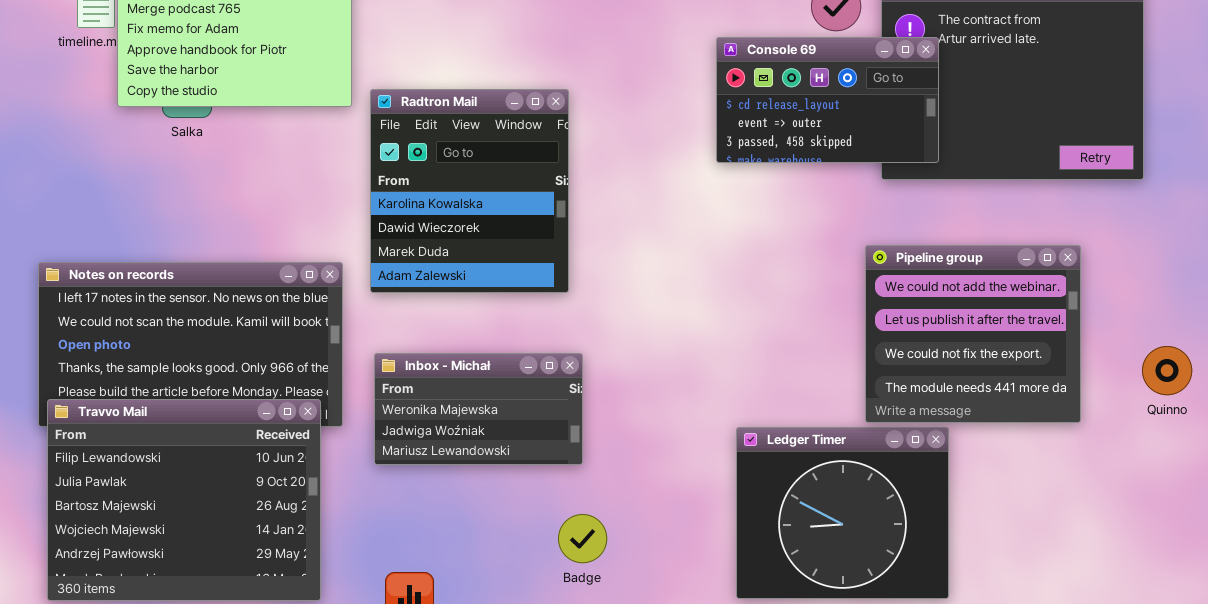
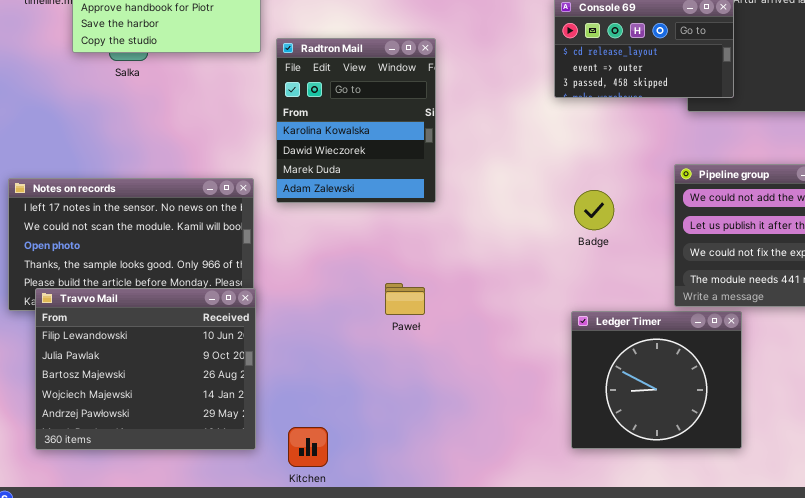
Inbox - Michał: [374,353,583,465] -> none, closed
Travvo Mail: [47,399,321,601] -> [35,288,256,450], moved
Badge: [558,514,607,563] -> [574,190,614,230], moved

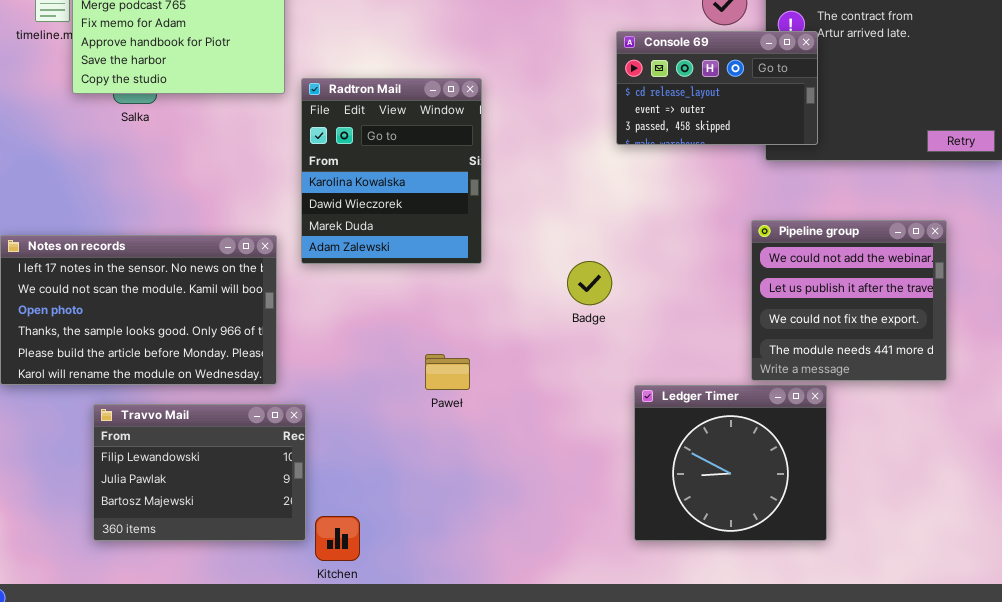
Badge: [574,190,614,230] -> [567,261,612,305], moved
Travvo Mail: [35,288,256,450] -> [93,404,306,541], moved, resized

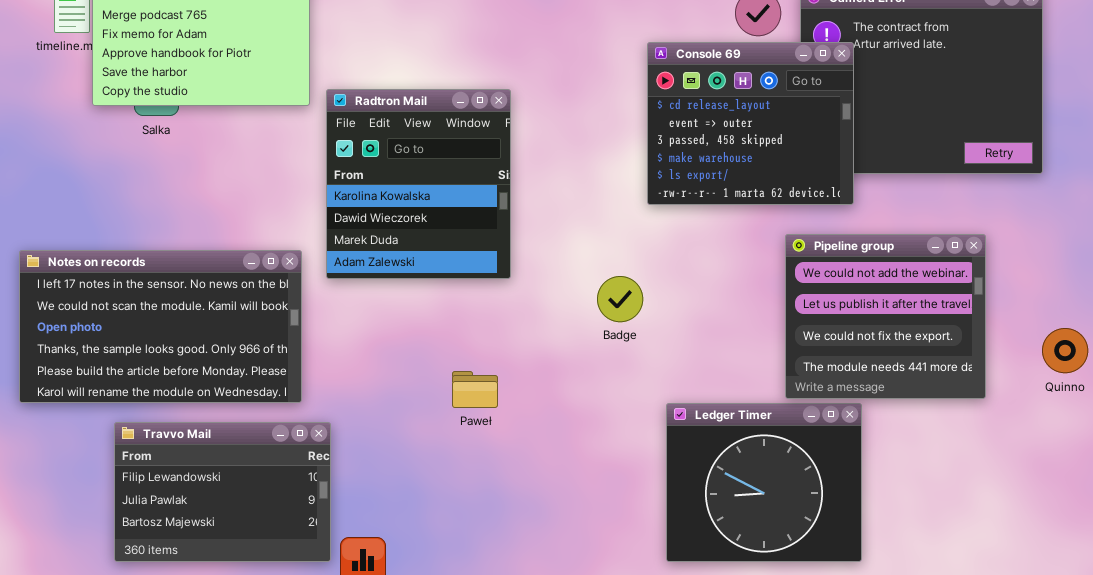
Console 69: [616,31,818,145] -> [647,42,854,205], resized

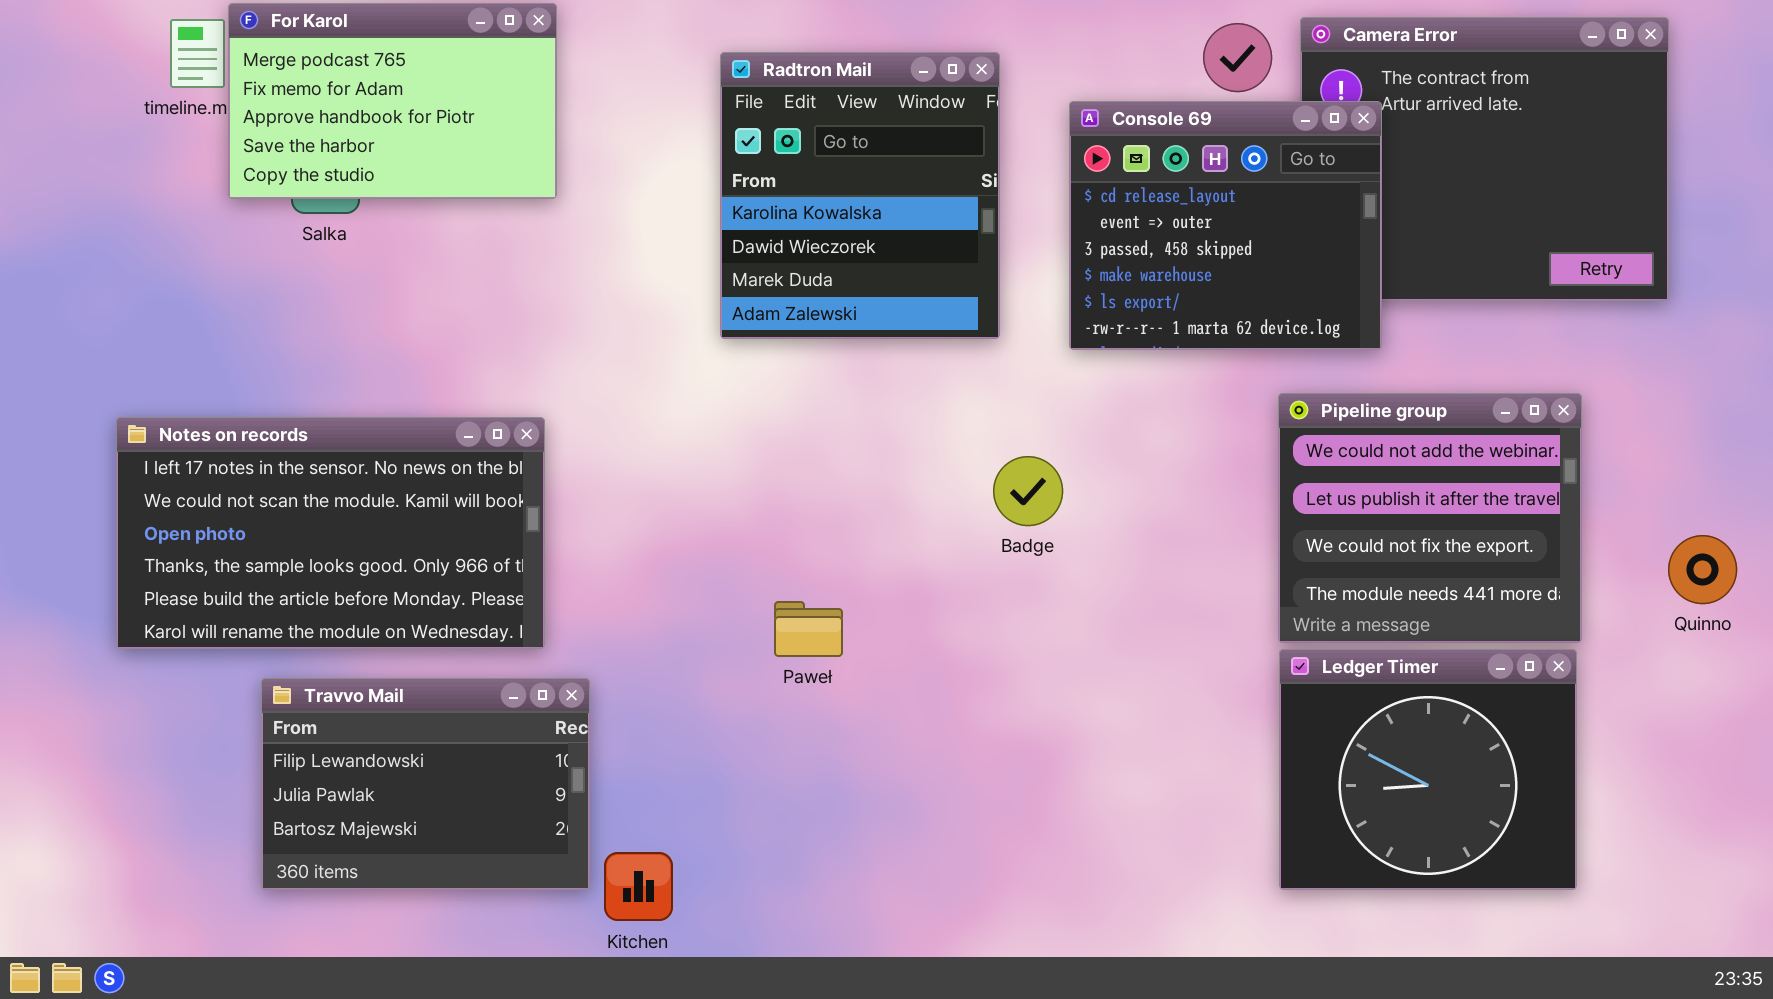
Radtron Mail: [326,89,511,279] -> [720,52,1000,339], moved
Ledger Timer: [666,403,862,562] -> [1279,649,1577,890], moved

